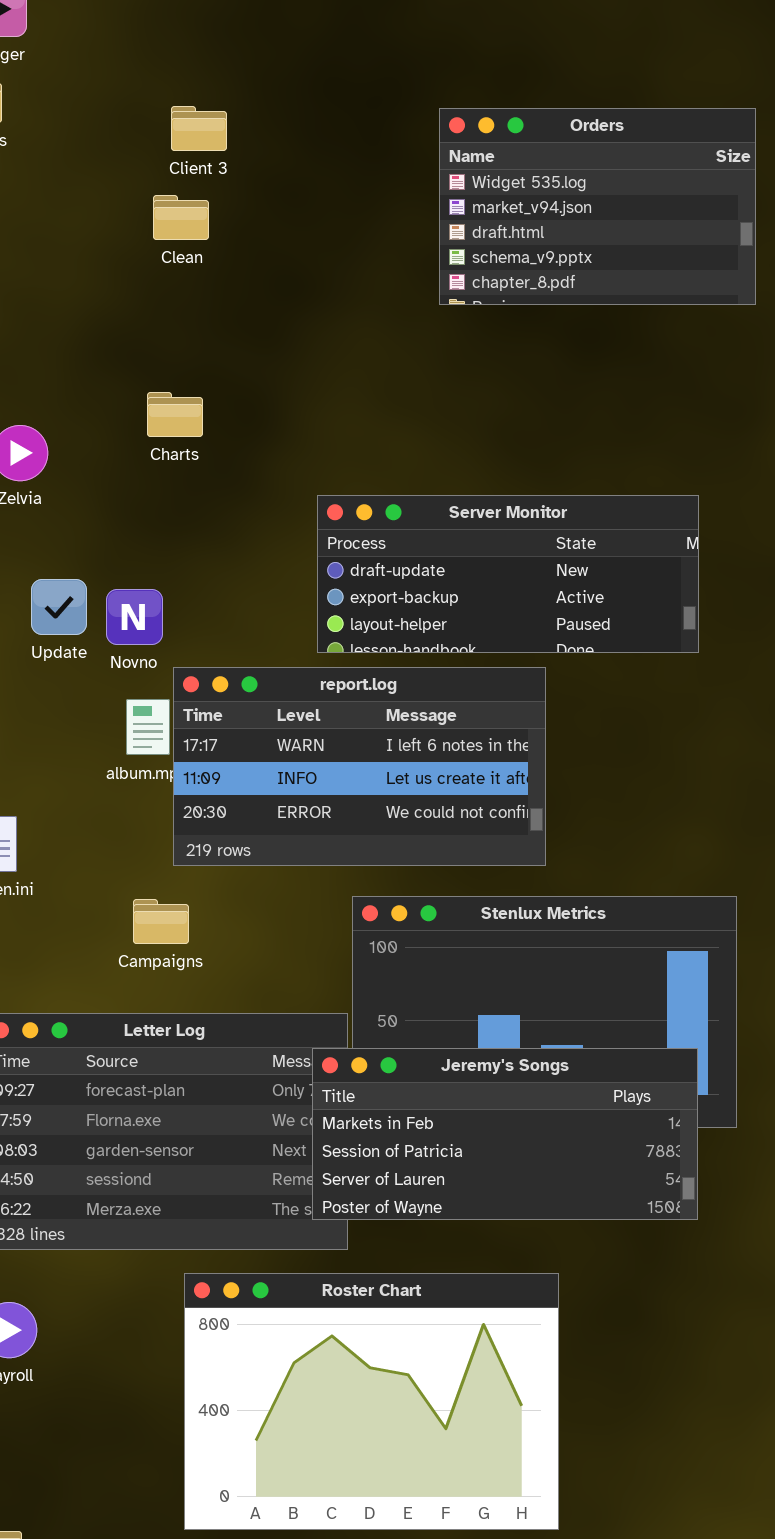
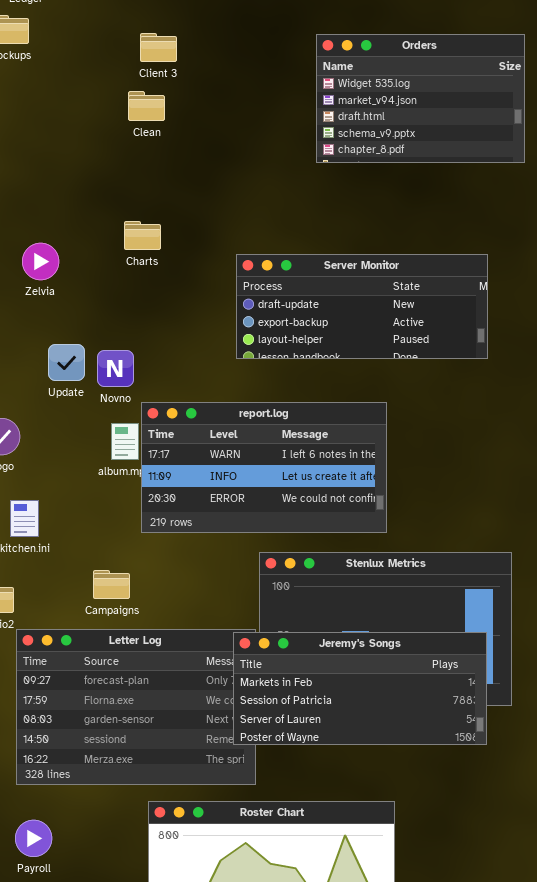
Server Monitor: [317,495,699,653] -> [236,254,488,359], moved
Campaigns: [133,899,189,944] -> [93,570,130,599], moved
Jeremy's Songs: [312,1048,698,1220] -> [233,632,487,745], moved

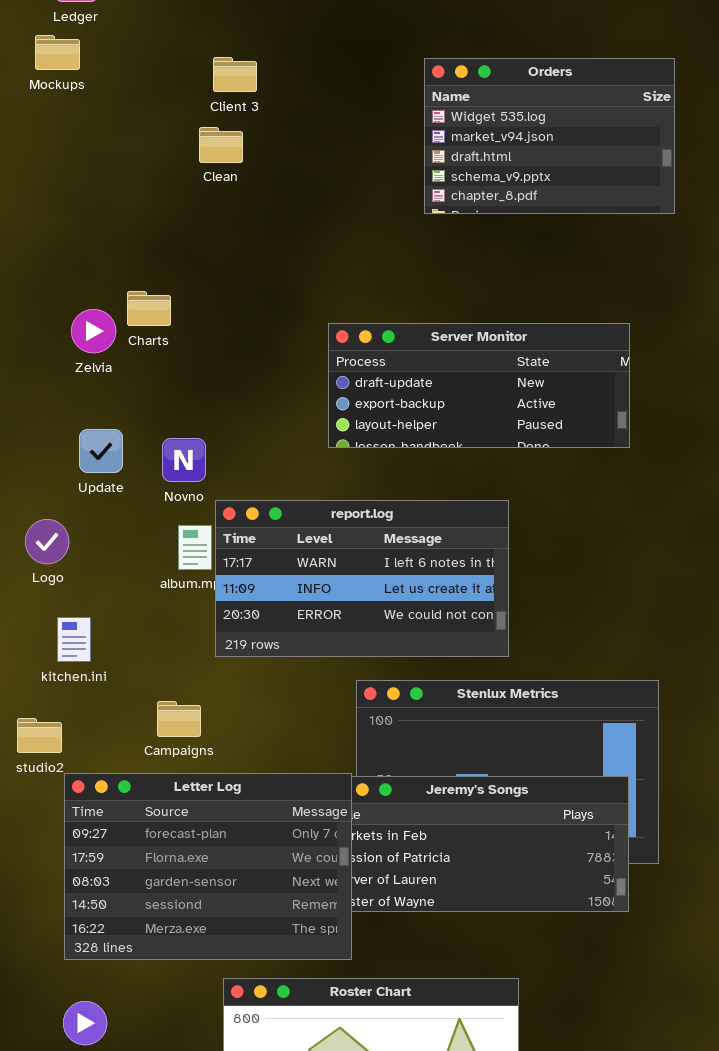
Charts: [124,221,161,250] -> [127,291,171,326], moved
Update: [48,344,85,381] -> [79,429,123,473], moved
Letter Log: [16,629,256,785] -> [64,773,352,960], raised

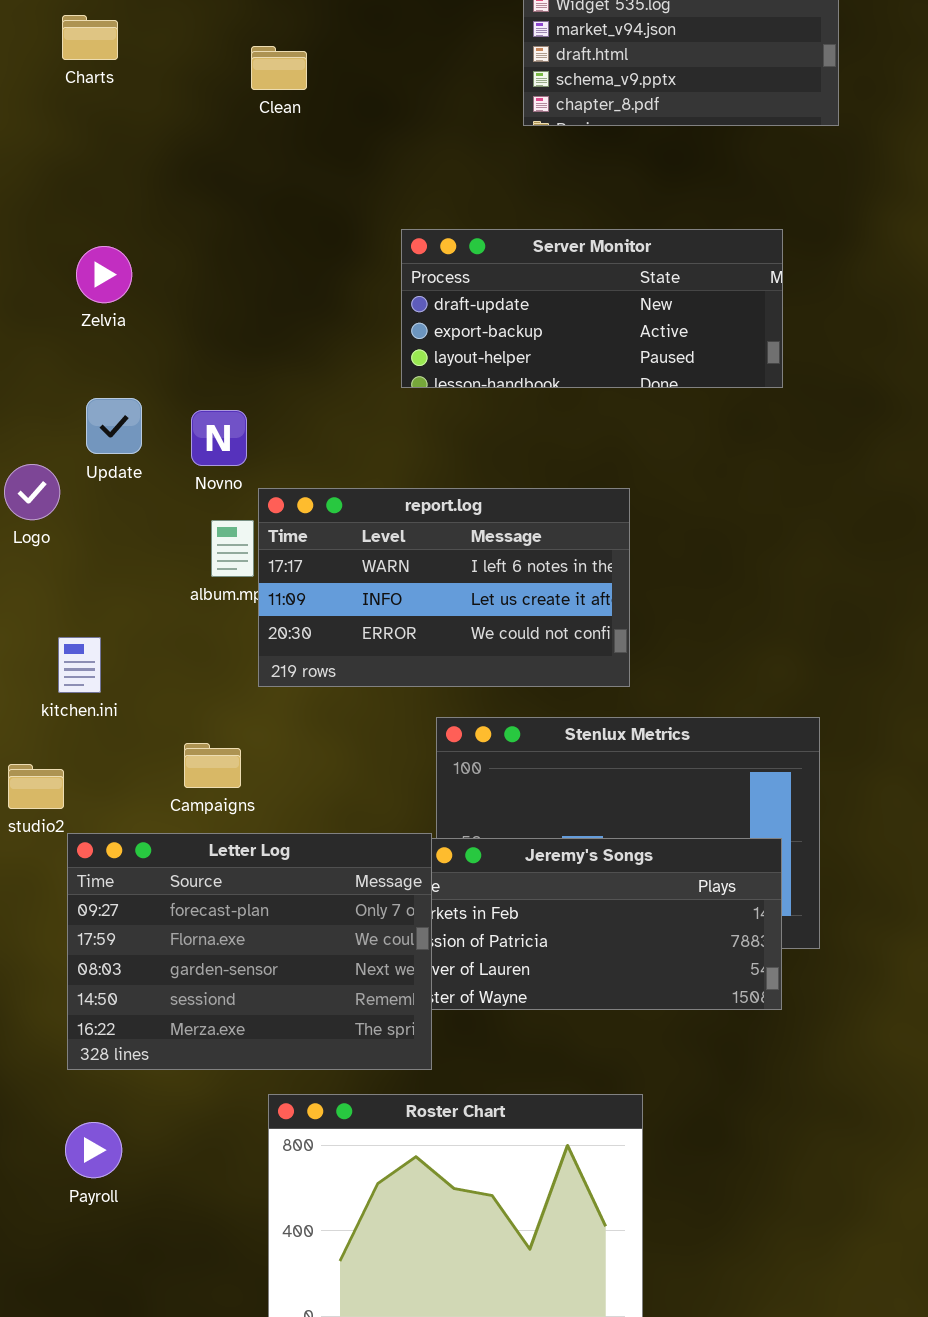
Clean: [199,127,243,163] -> [251,46,307,90], moved
Charts: [127,291,171,326] -> [62,15,118,60], moved
Server Monitor: [328,323,630,448] -> [401,229,783,388], moved
Logo: [25,519,69,564] -> [4,464,60,520], moved

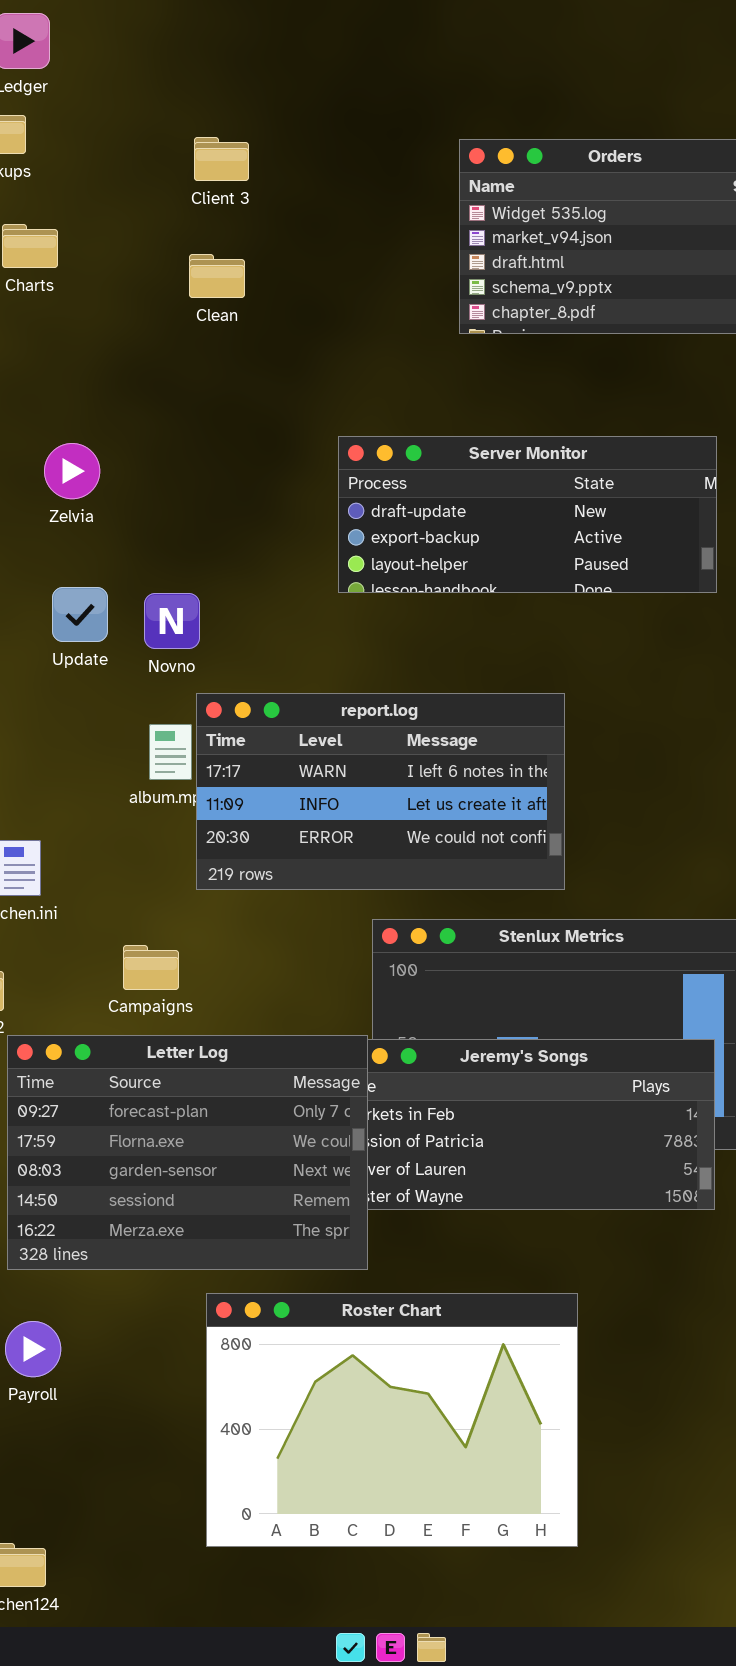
Zelvia: [76,246,132,303] -> [44,443,100,499], moved
Update: [86,398,142,454] -> [52,587,108,642], moved
Novno: [191,410,247,466] -> [144,593,200,649], moved

